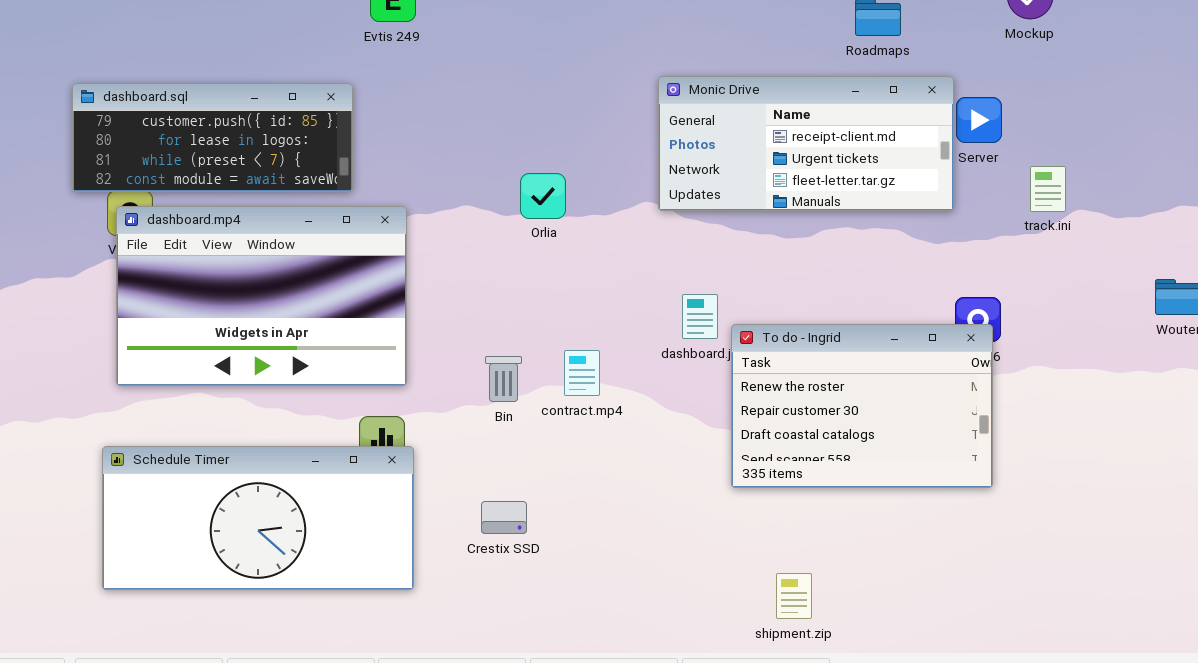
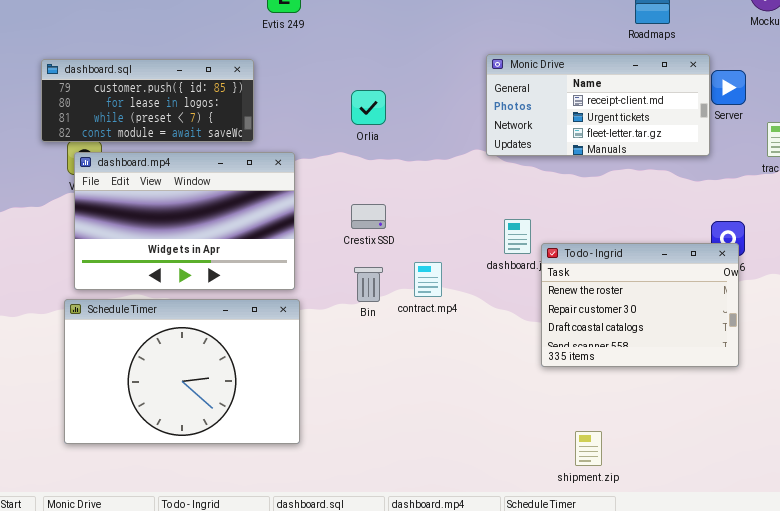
Orlia: [520,173,566,219] -> [351,90,386,125], moved
Schedule Timer: [102,446,414,590] -> [64,299,300,444], resized
Crestix SSD: [481,501,527,534] -> [351,204,386,229], moved

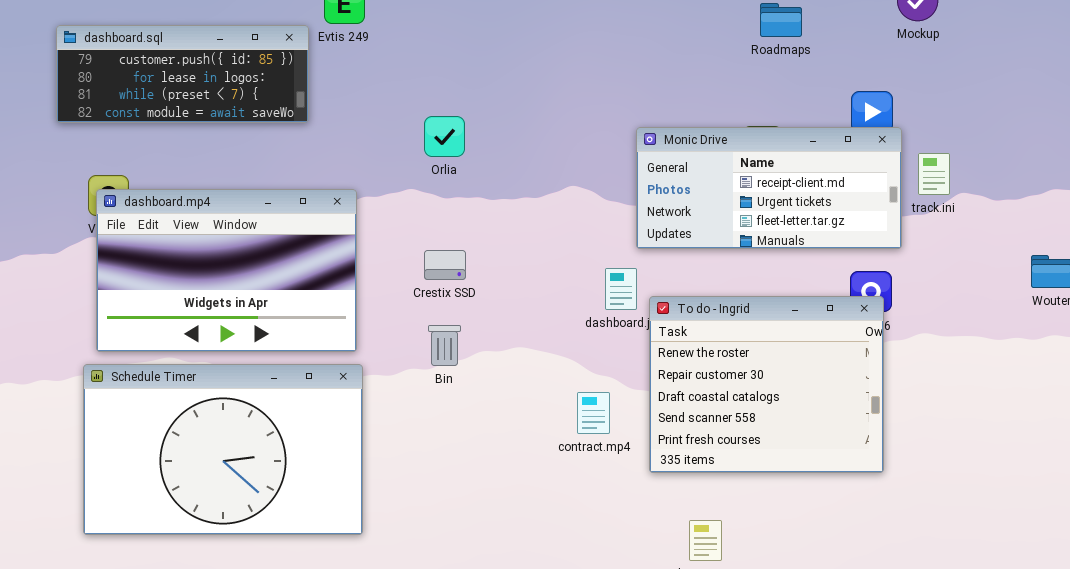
Monic Drive: [486,54,710,156] -> [636,127,902,249], moved
dashboard.sql: [41,59,254,142] -> [56,25,309,123], moved
To do - Ingrid: [541,243,739,367] -> [649,296,884,473], resized
contract.mp4: [414,262,442,297] -> [577,392,610,434], moved

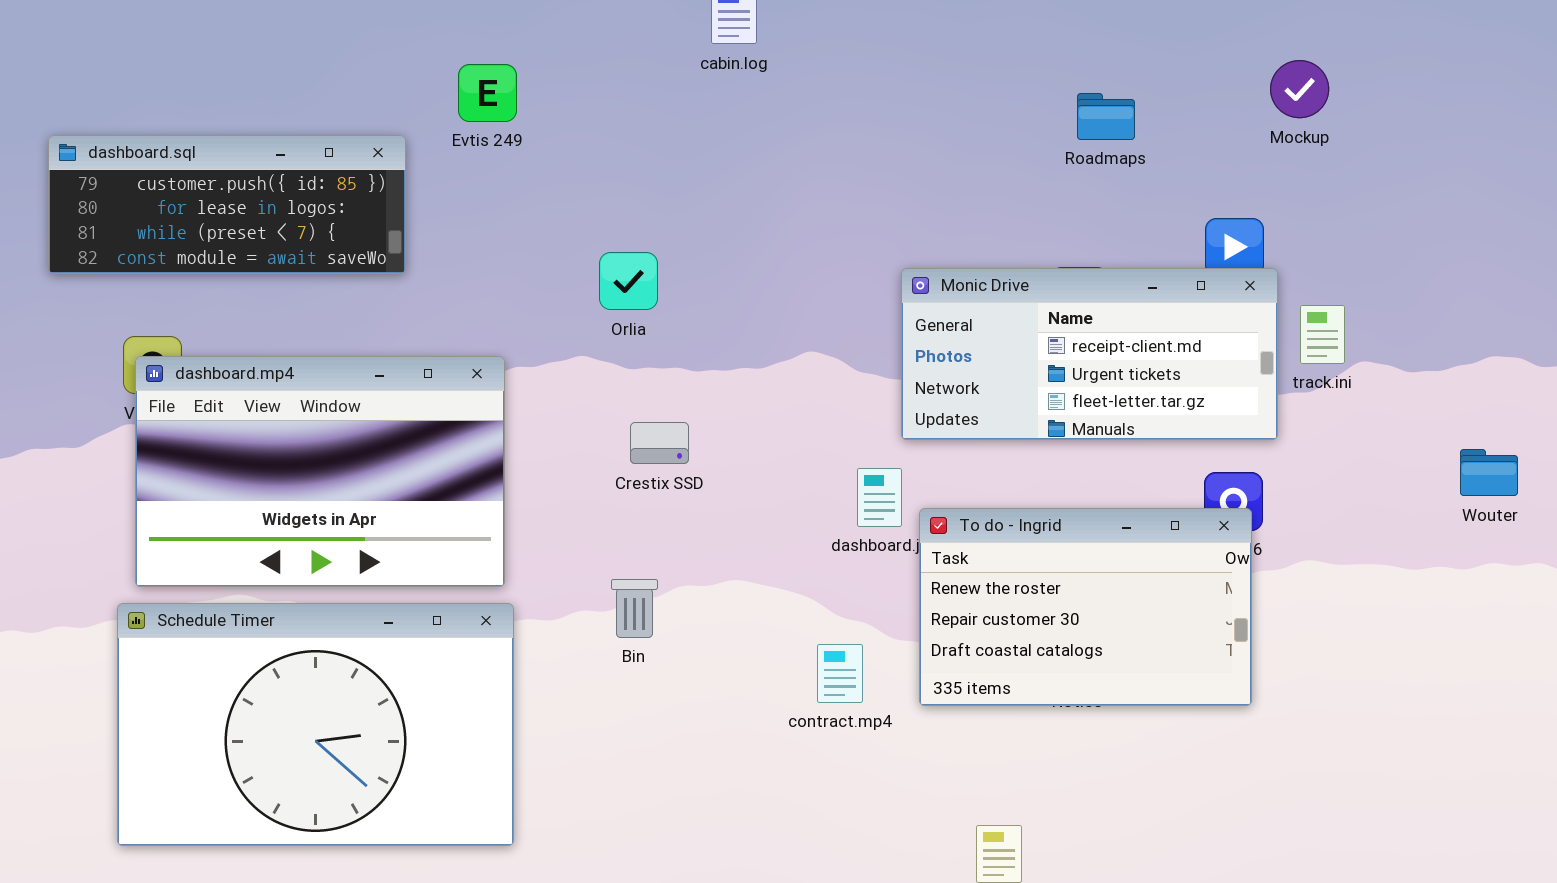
dashboard.sql: [56,25,309,123] -> [48,135,406,274], moved
Crestix SSD: [424,250,466,280] -> [630,422,689,464], moved
To do - Ingrid: [649,296,884,473] -> [919,508,1252,706], resized
Bin: [428,325,461,366] -> [611,579,658,638], moved

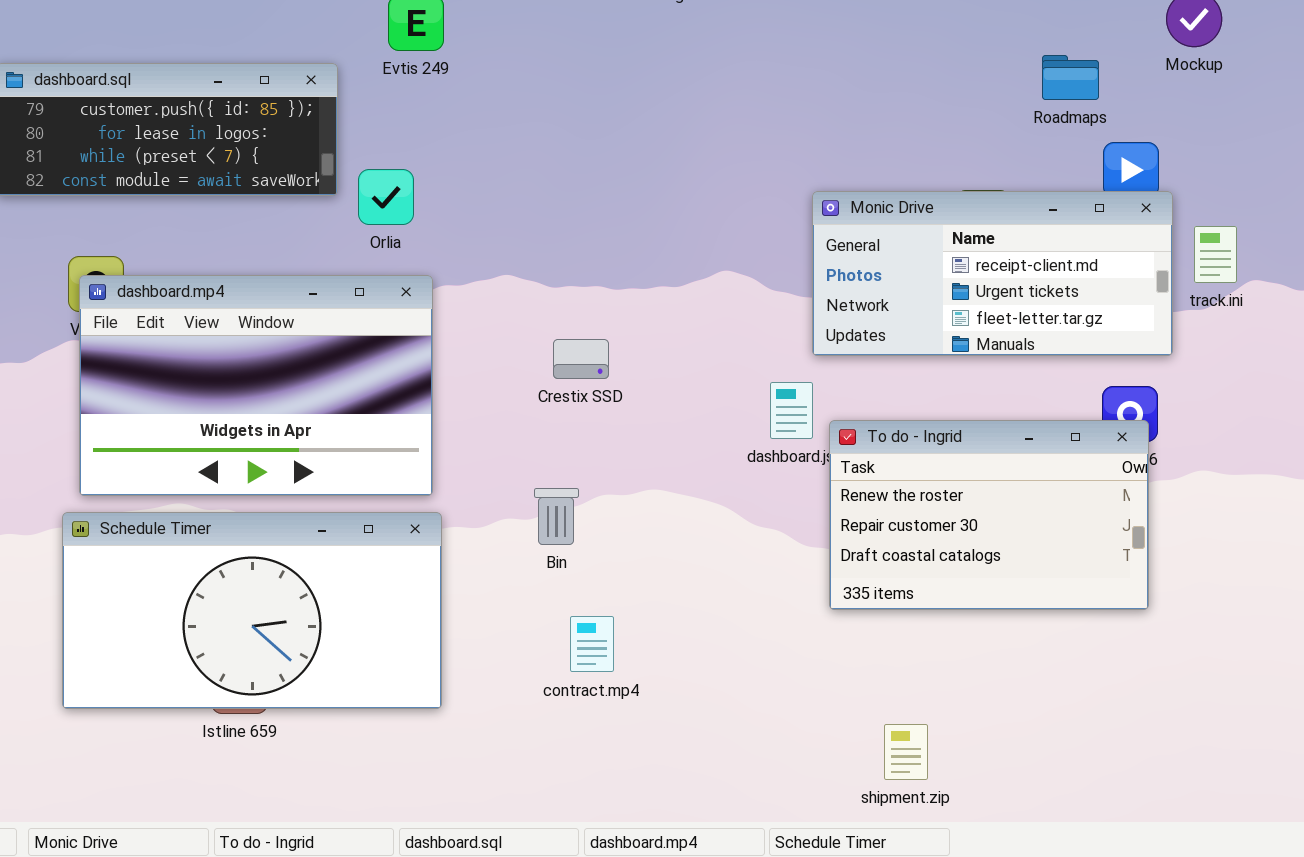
Roadmaps: [1077,93,1135,140] -> [1042,55,1099,100], moved
Orlia: [599,252,658,310] -> [358,169,414,225], moved
Schedule Timer: [117,603,514,846] -> [62,512,442,709], resized
contract.mp4: [817,644,863,703] -> [570,616,614,672], moved

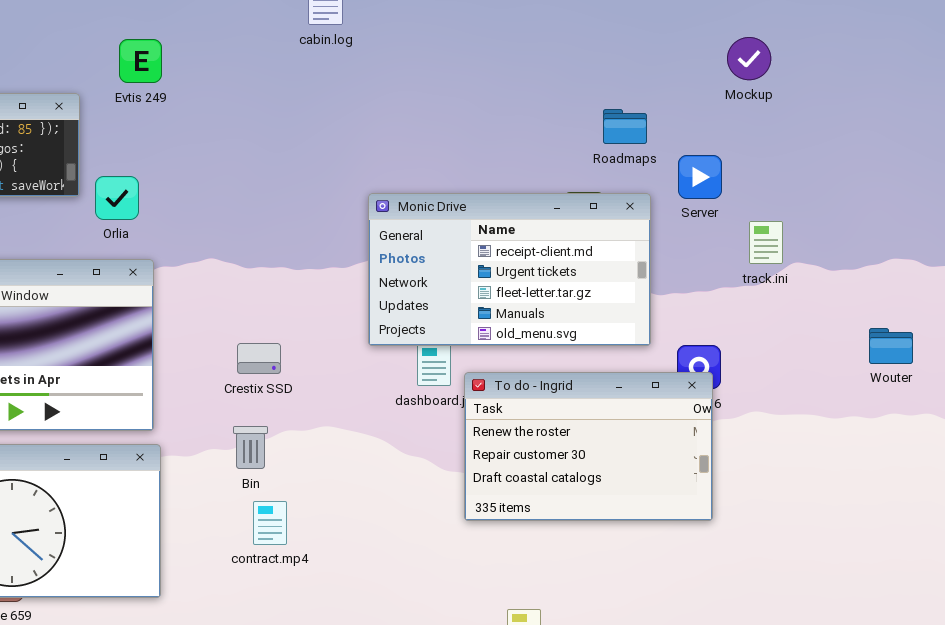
Roadmaps: [1042,55,1099,100] -> [603,109,647,144], moved
Monic Drive: [812,191,1173,356] -> [368,193,651,346], moved, resized
Crestix SSD: [553,339,609,379] -> [237,343,281,374], moved
contract.mp4: [570,616,614,672] -> [253,501,287,545], moved

